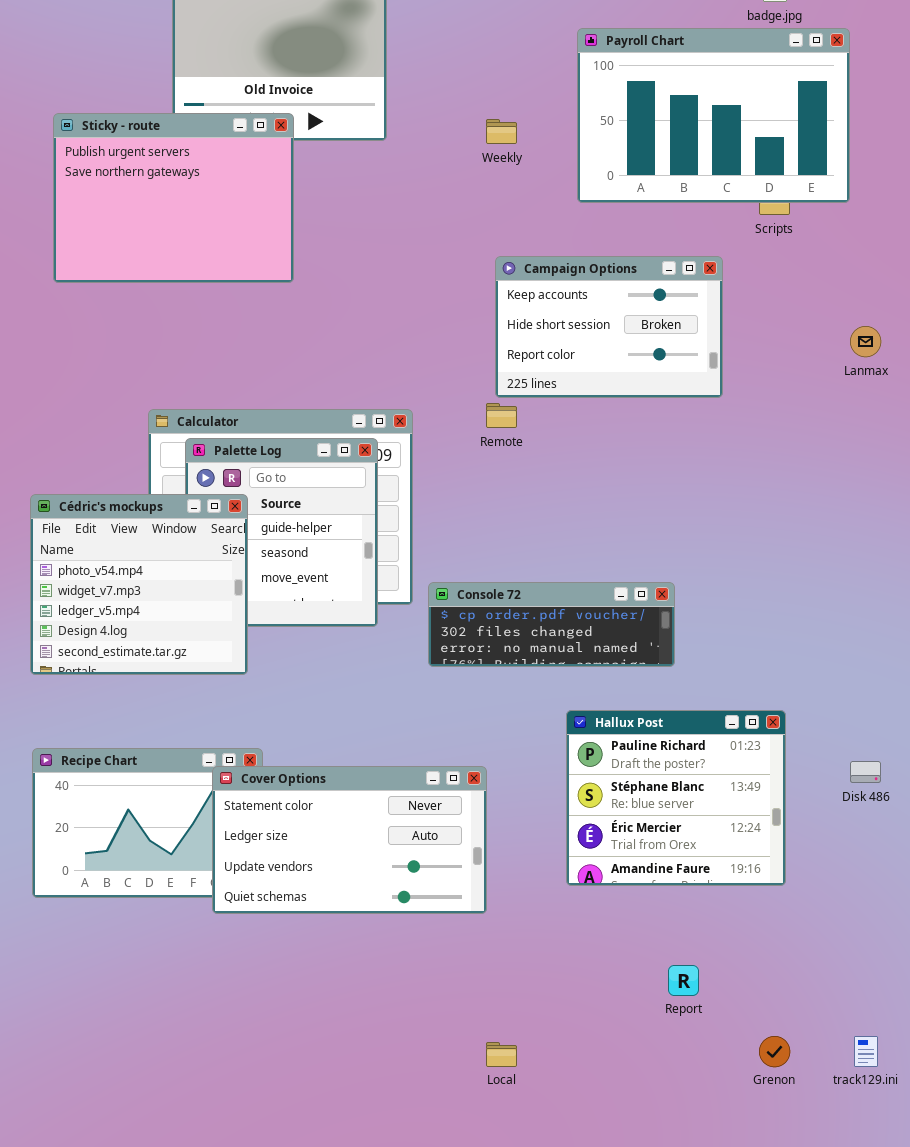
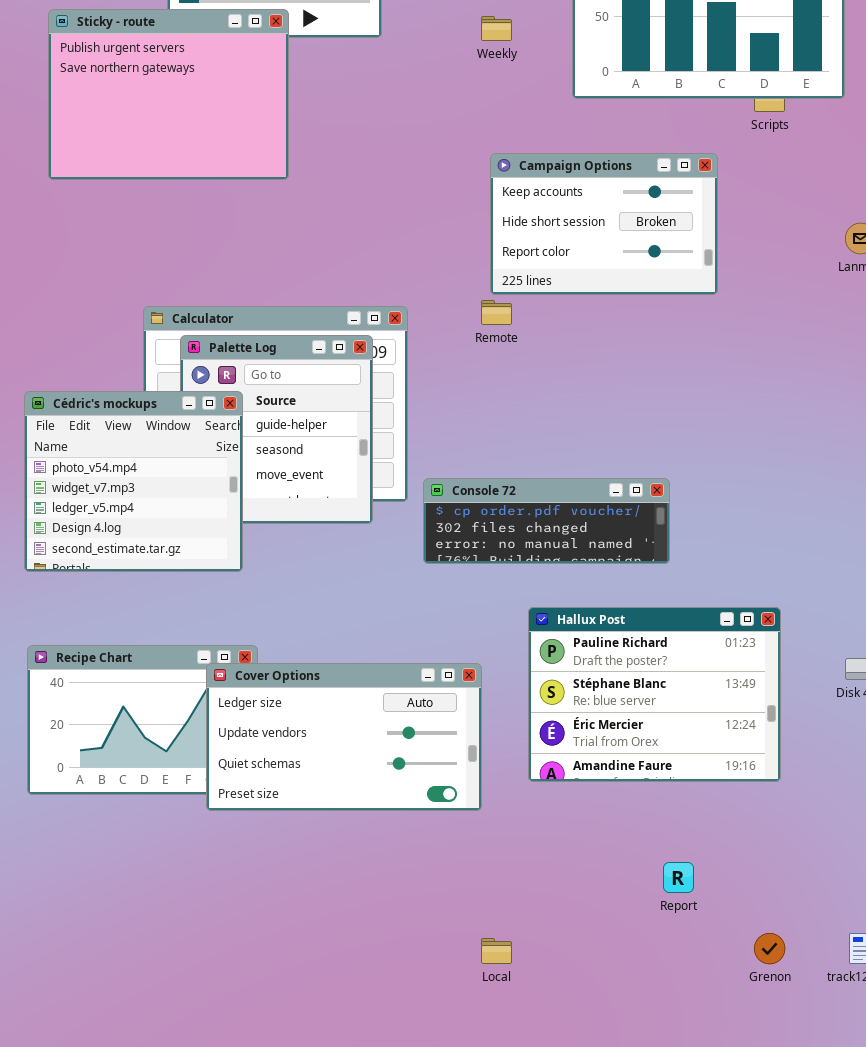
Hallux Post: [566,710,786,886] -> [528,607,781,782], resized
Cover Options: [212,766,487,914] -> [206,663,482,811], scrolled down 1 row

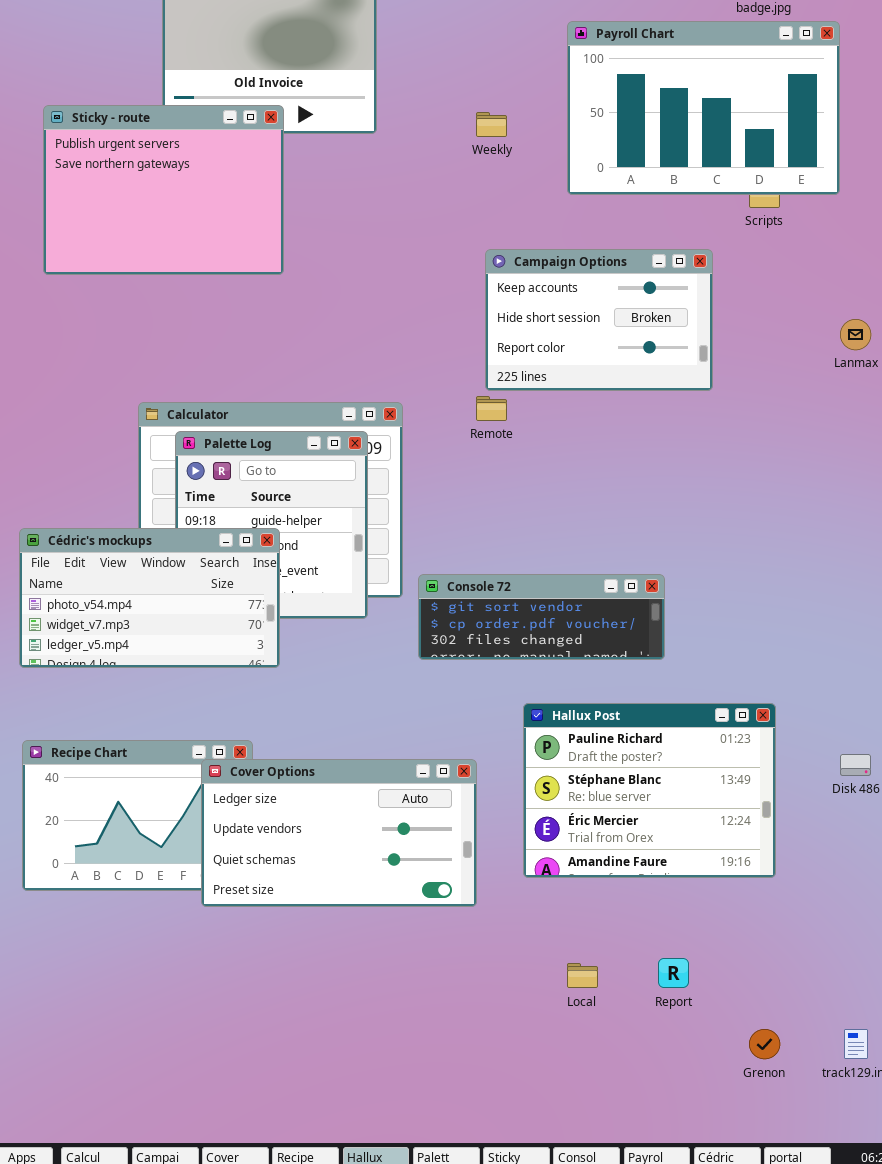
Cédric's mockups: [24,391,243,572] -> [19,528,280,668], resized
Console 72: [423,478,670,564] -> [418,574,665,660], scrolled up 1 row
Local: [481,938,512,964] -> [567,963,598,988], moved

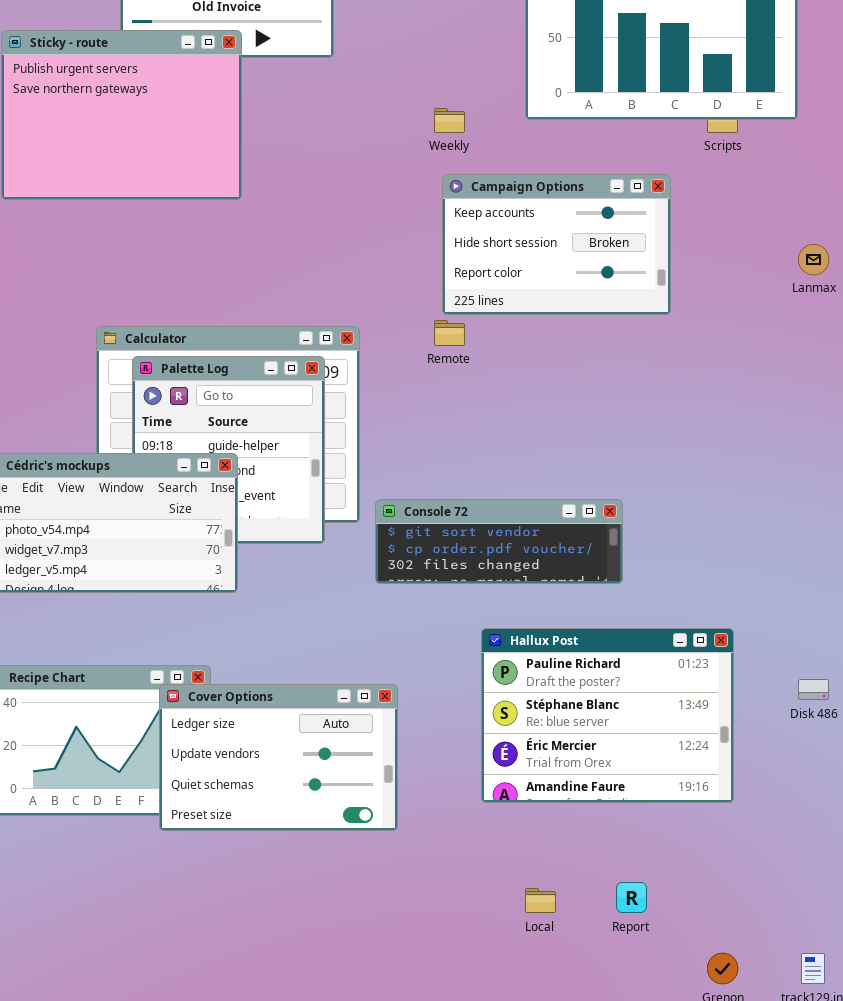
Weekly: [476,112,507,137] -> [434,108,465,133], moved
Cover Options: [201,759,477,907] -> [159,684,398,831], resized

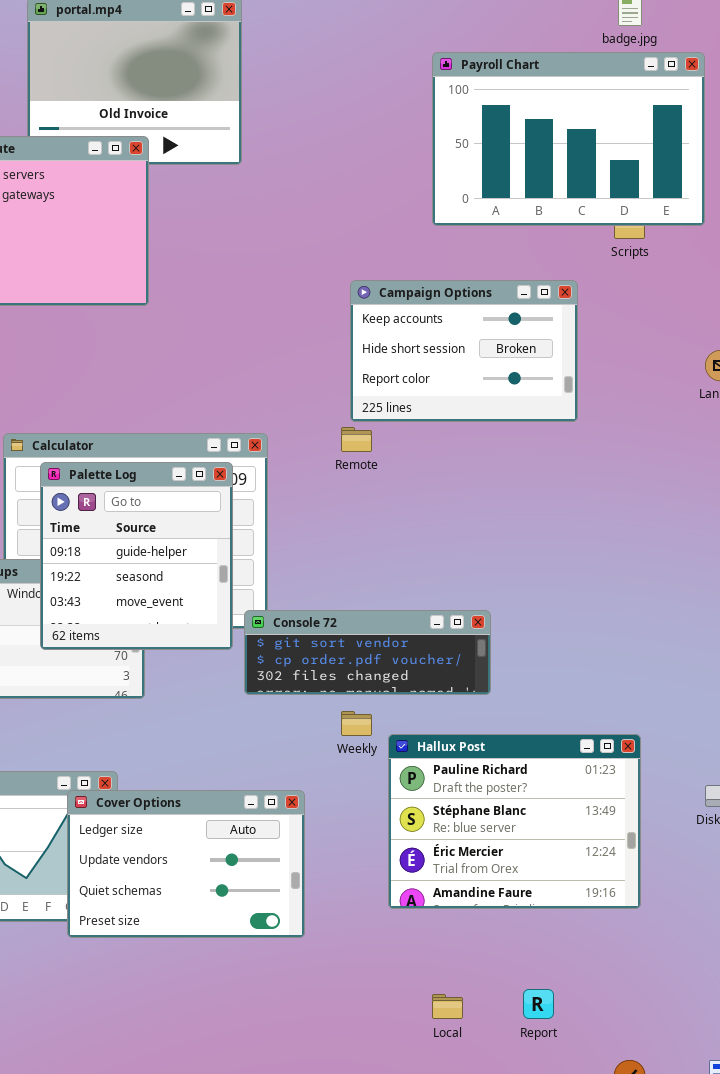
Weekly: [434,108,465,133] -> [341,711,372,736], moved
Palette Log: [132,356,325,544] -> [40,462,233,650], raised
Console 72: [375,499,623,584] -> [244,610,491,695], moved

